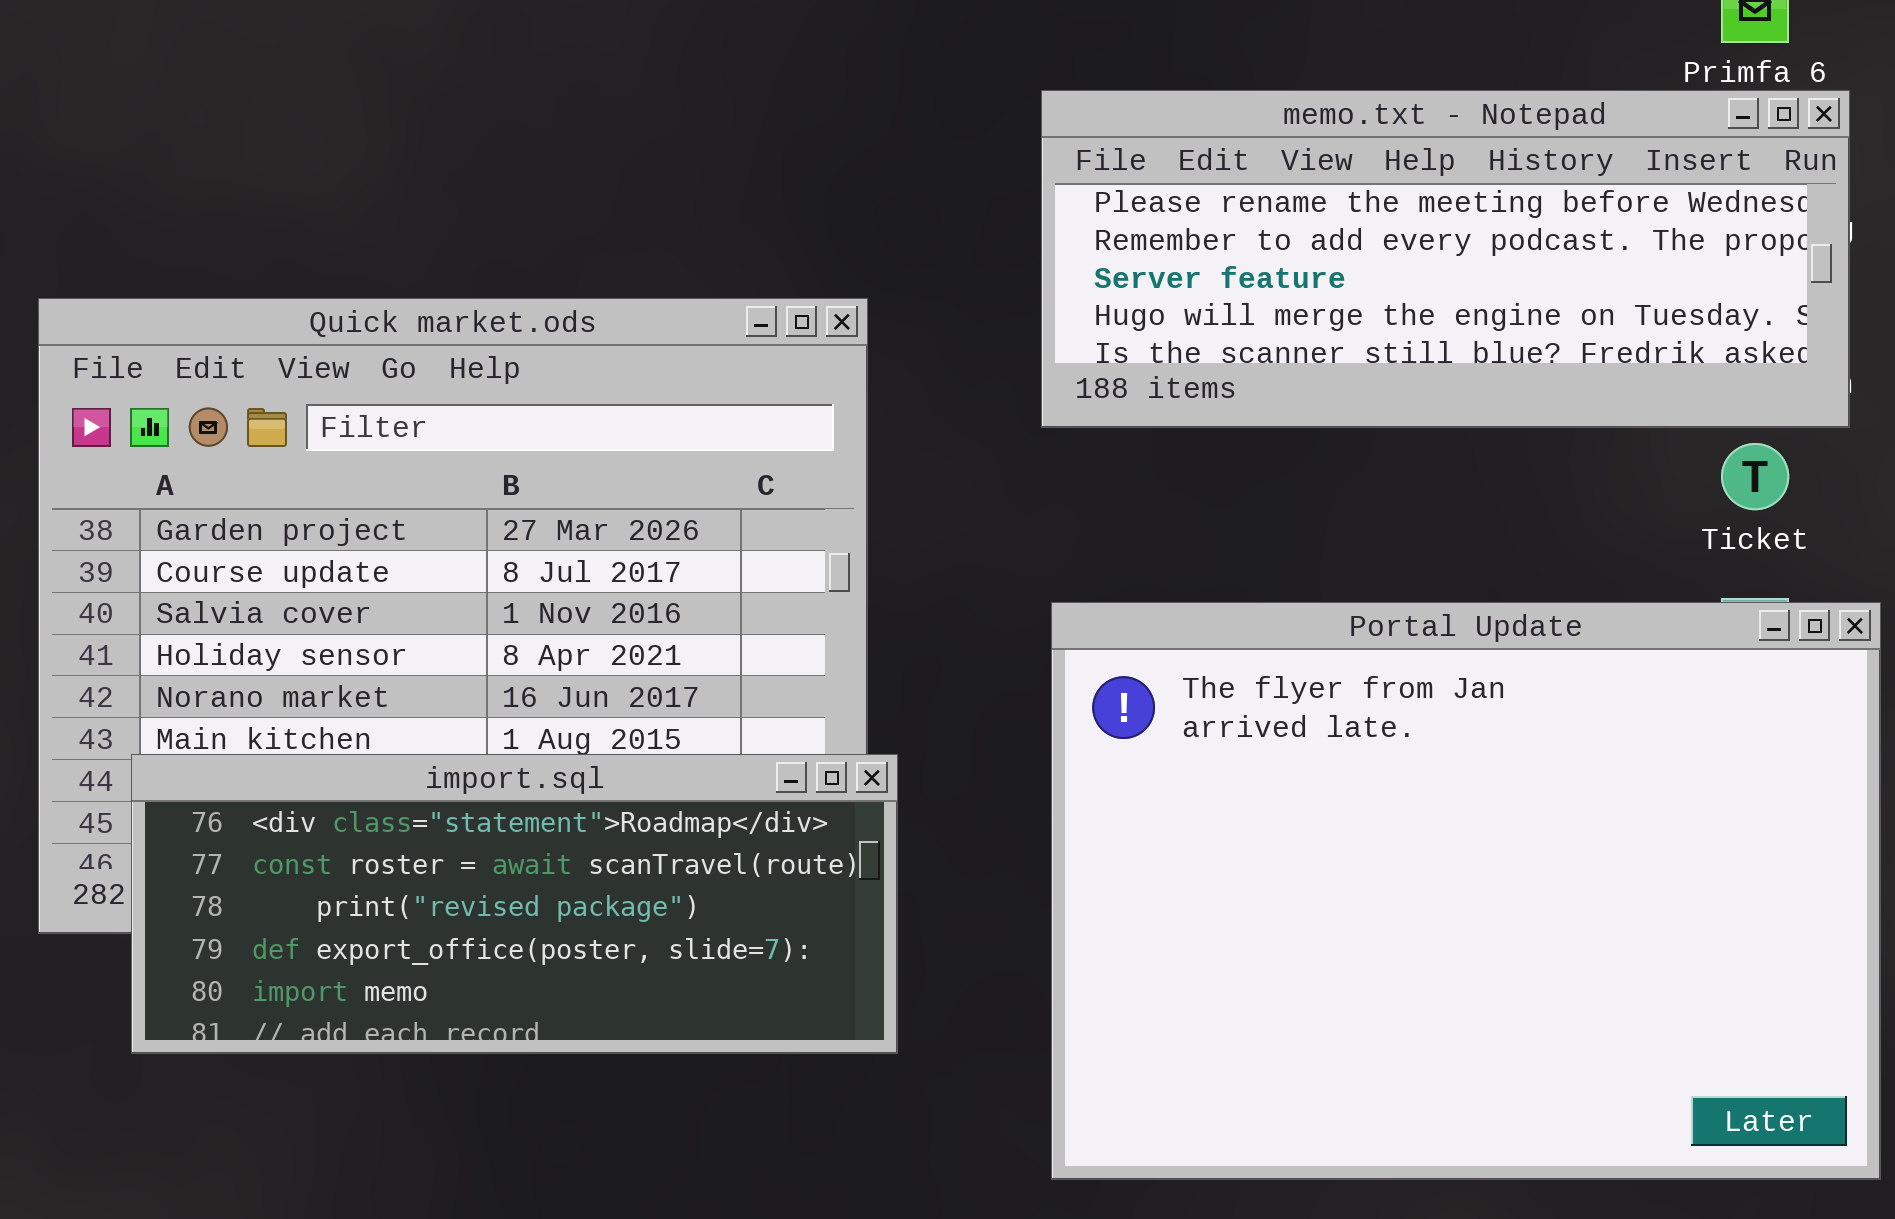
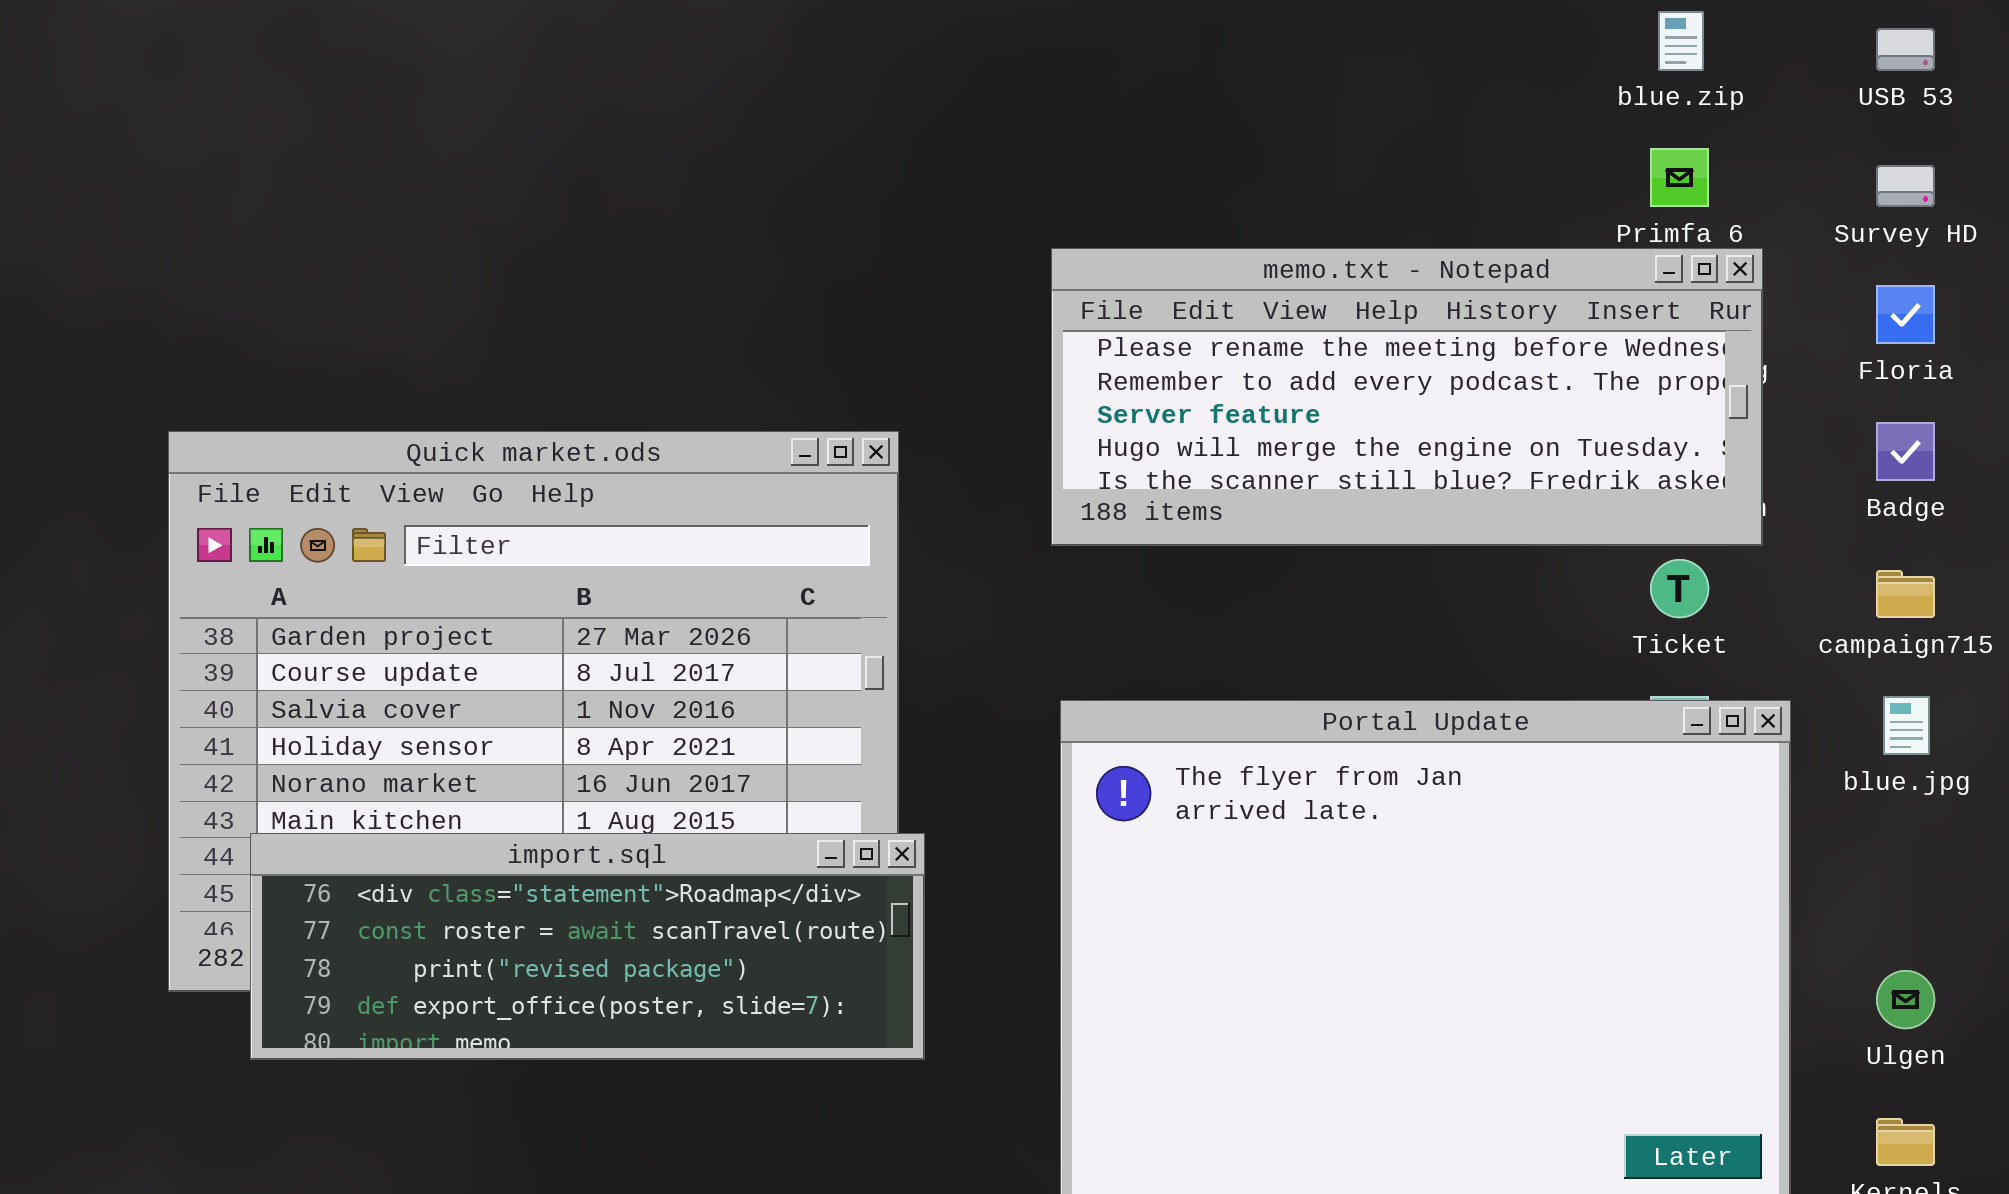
import.sql: [131,754,898,1054] -> [250,833,925,1060], resized

